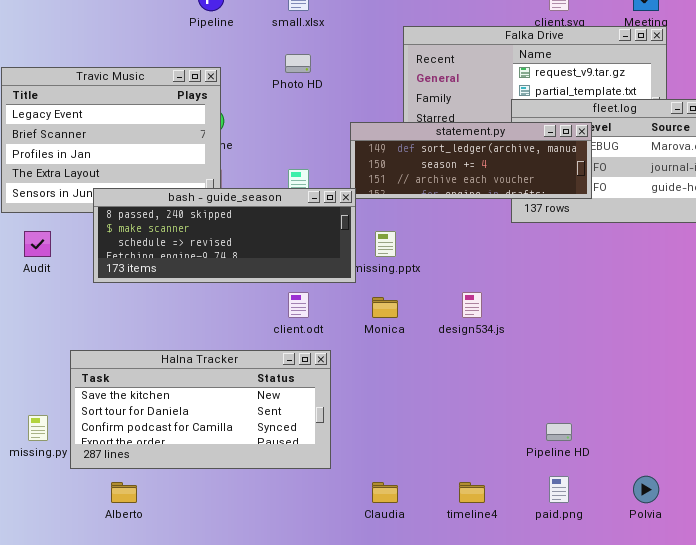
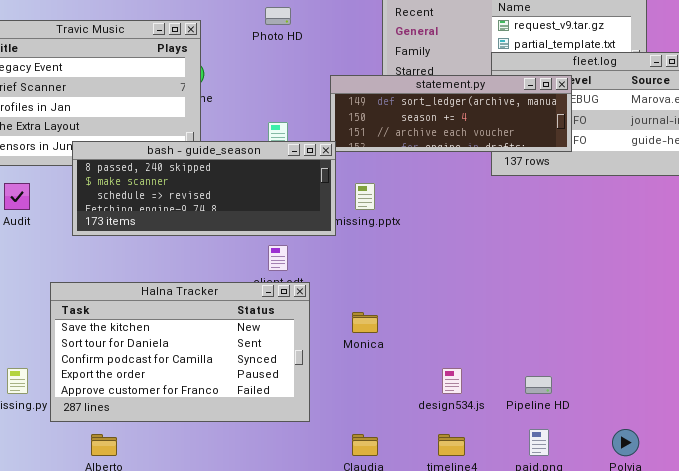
design534.js: [462,292,482,318] -> [442,368,462,394], moved
Monica: [372,297,398,318] -> [352,312,378,333], moved
Halna Tracker: [70,350,331,469] -> [50,282,310,422], resized

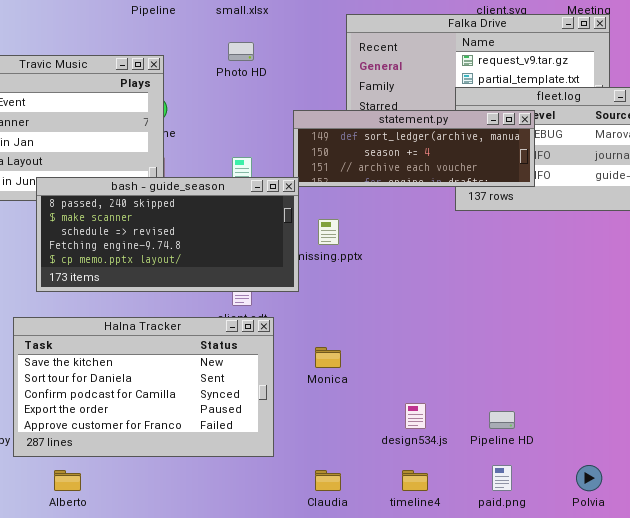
bash - guide_season: [72,141,336,236] -> [36,177,299,292], resized

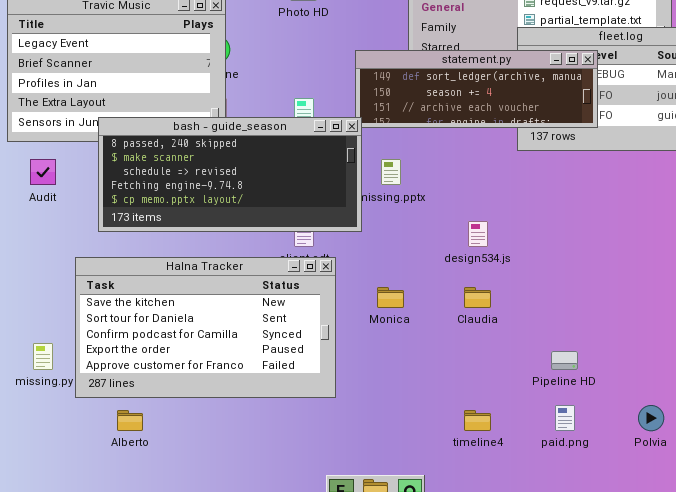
design534.js: [405,403,426,429] -> [468,221,488,247], moved
Claudia: [315,470,341,491] -> [464,287,491,308], moved

